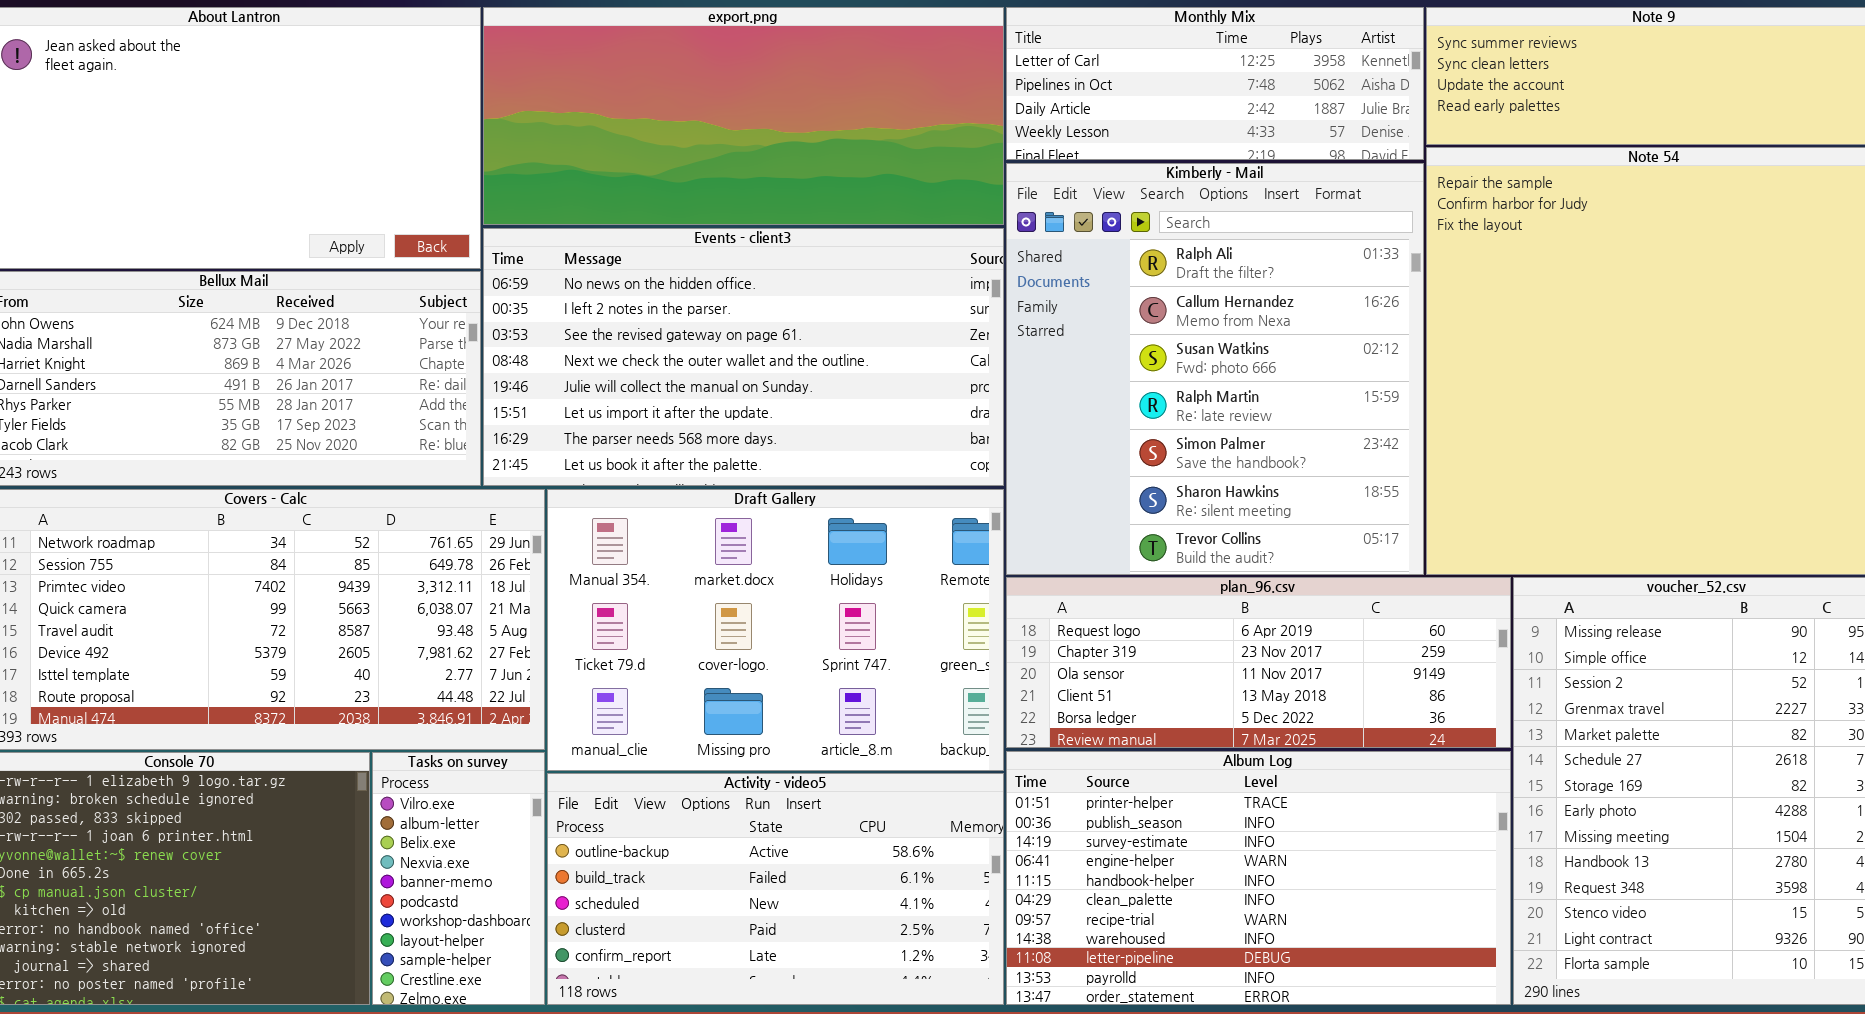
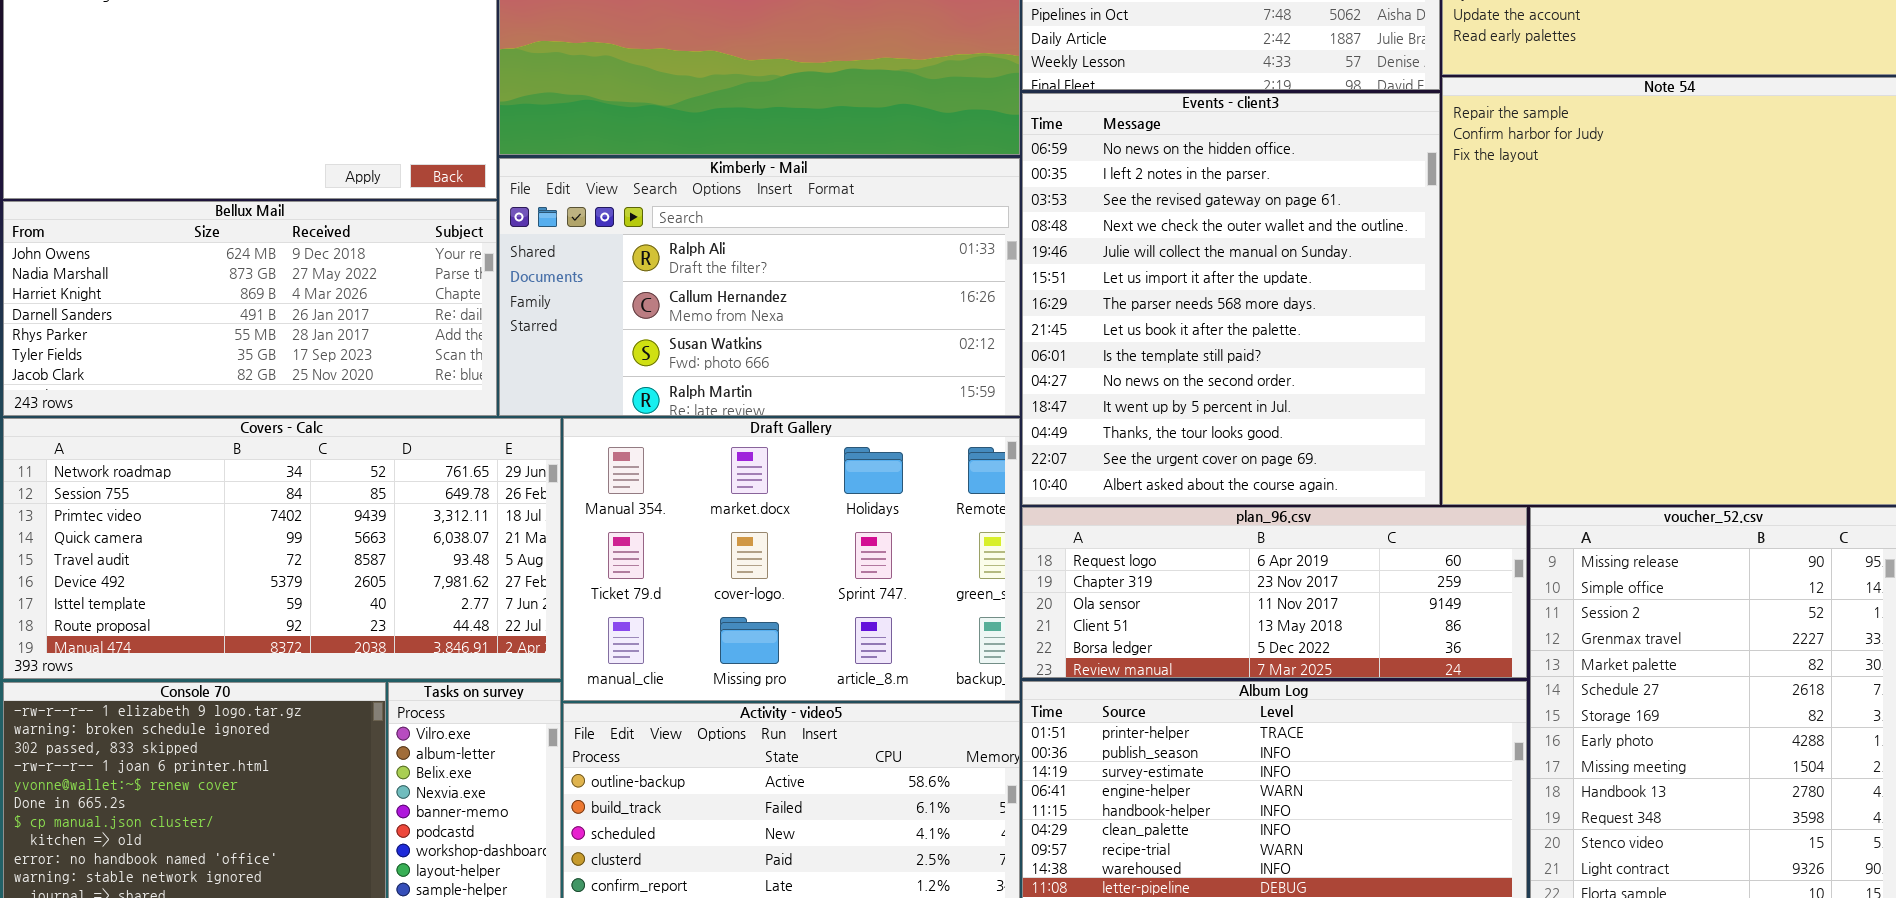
Kimberly - Mail: [1006,163,1424,575] -> [499,158,1020,416], moved, resized
Events - client3: [483,228,1004,486] -> [1022,93,1440,505], moved, resized

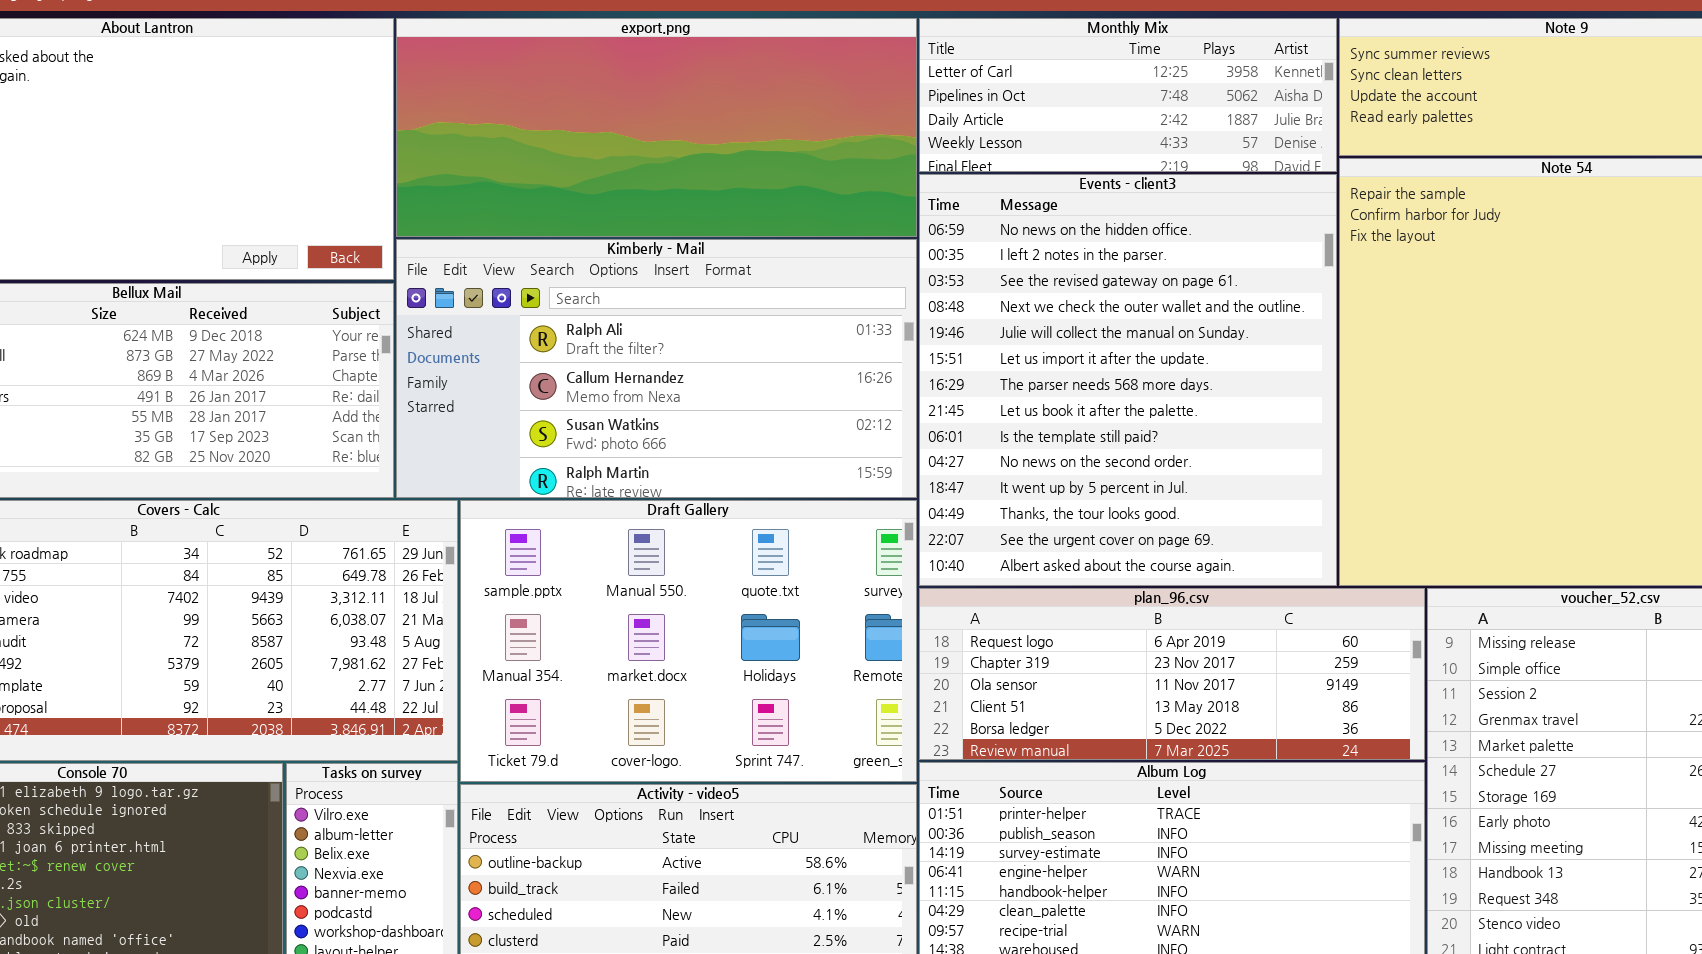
Draft Gallery: [563,418,1020,701] -> [460,500,917,782], scrolled up 1 row

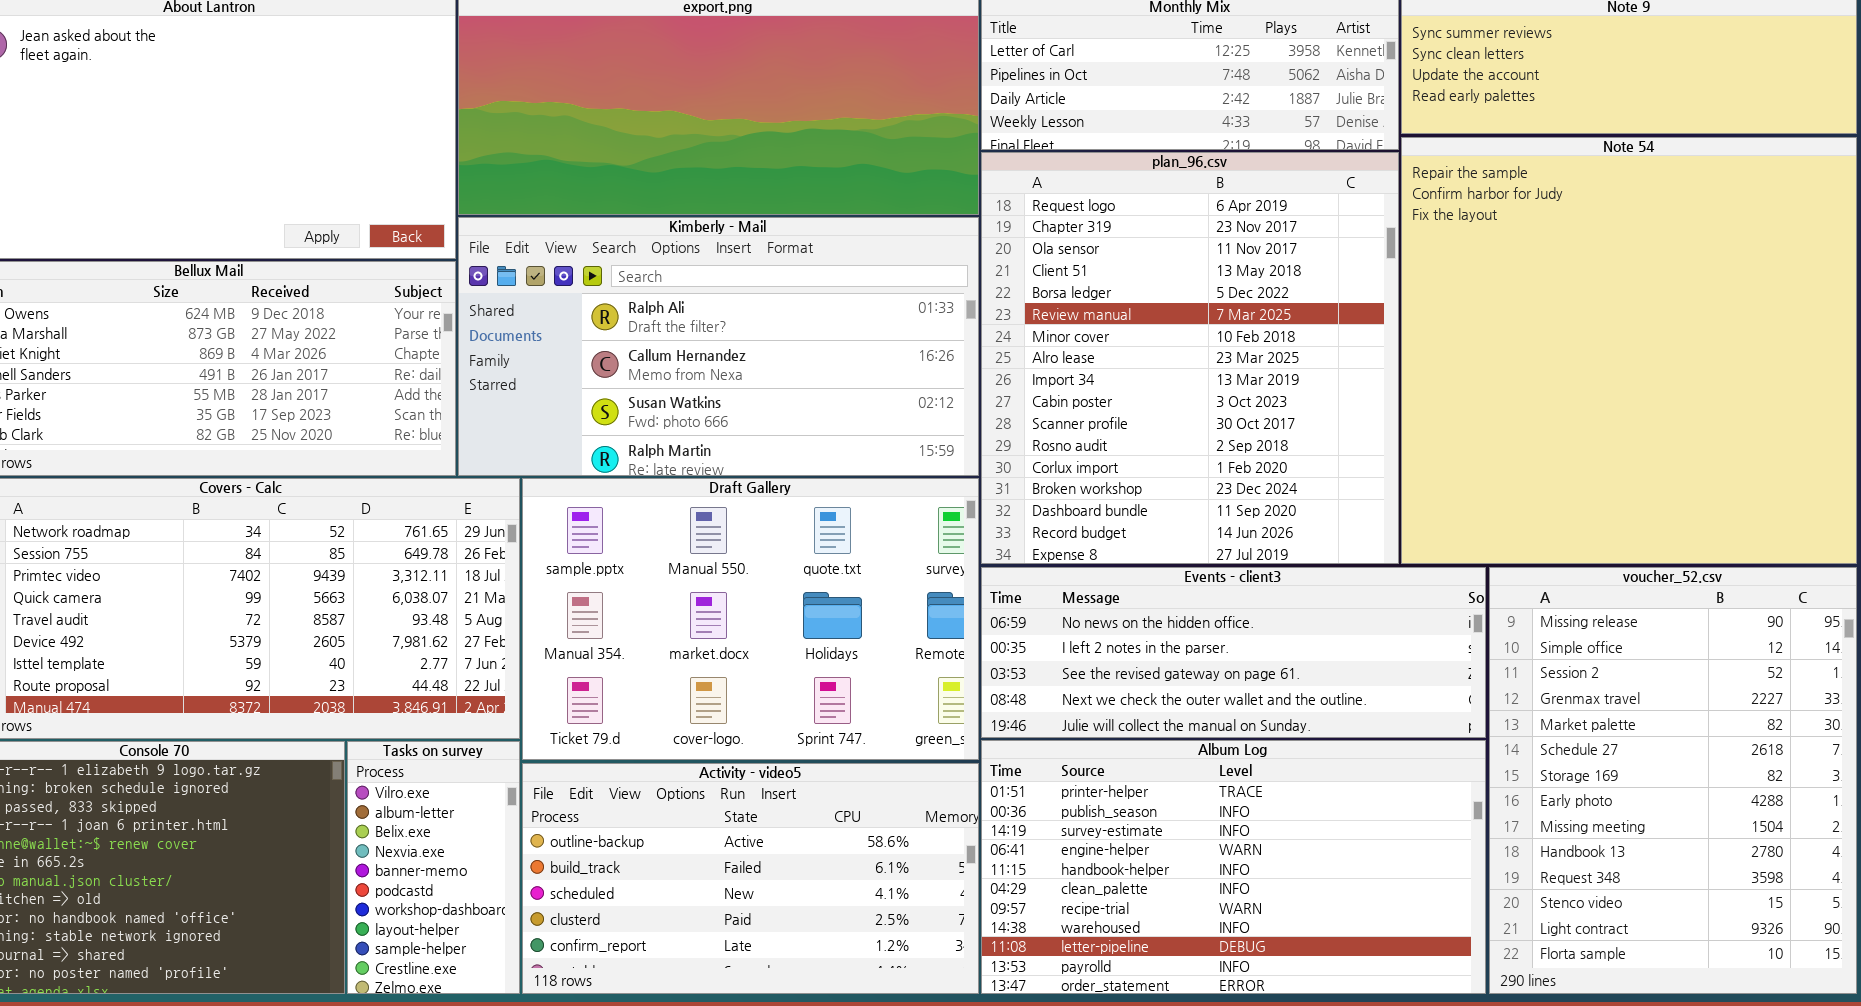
Events - client3: [919,174,1337,586] -> [981,567,1486,738], moved, resized
plan_96.csv: [919,588,1425,760] -> [981,152,1399,564], moved, resized

